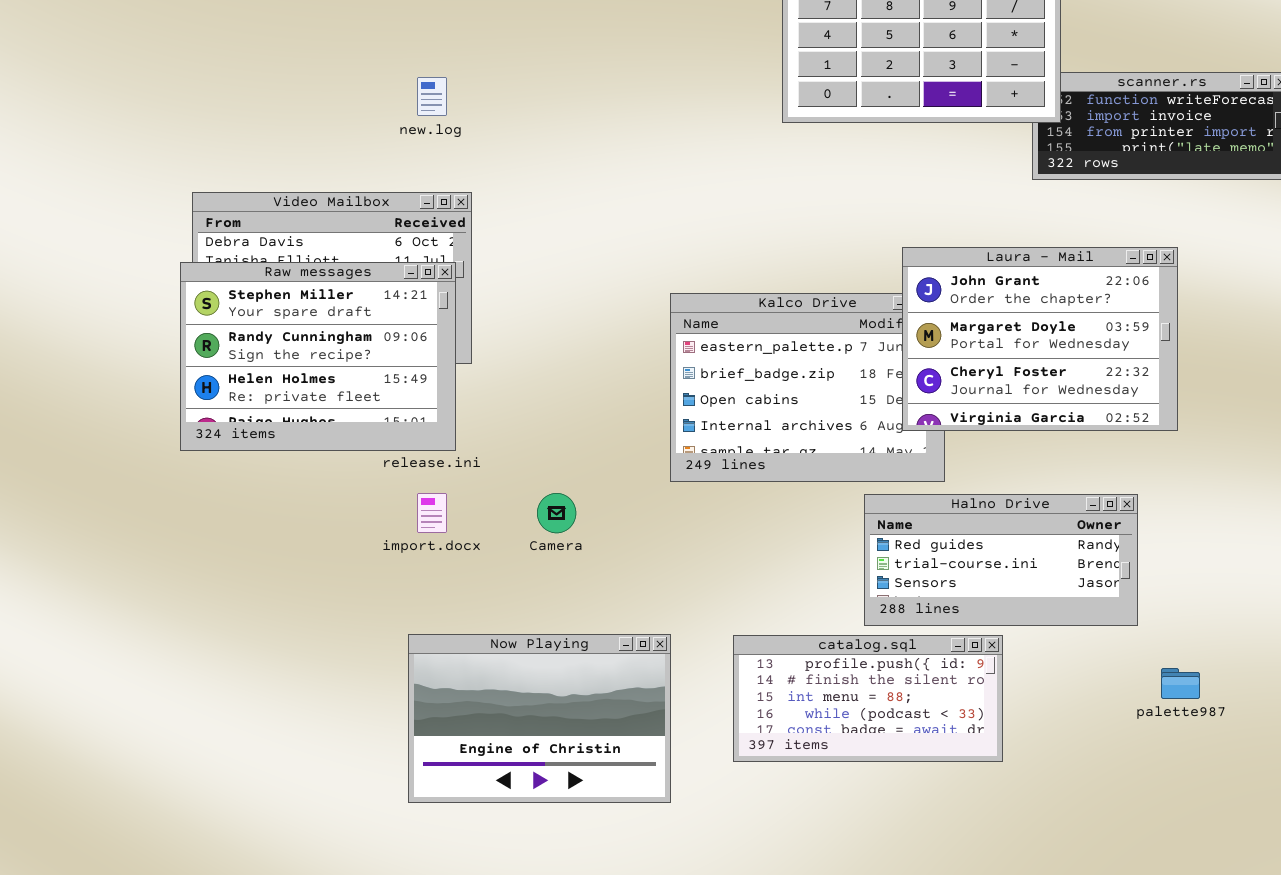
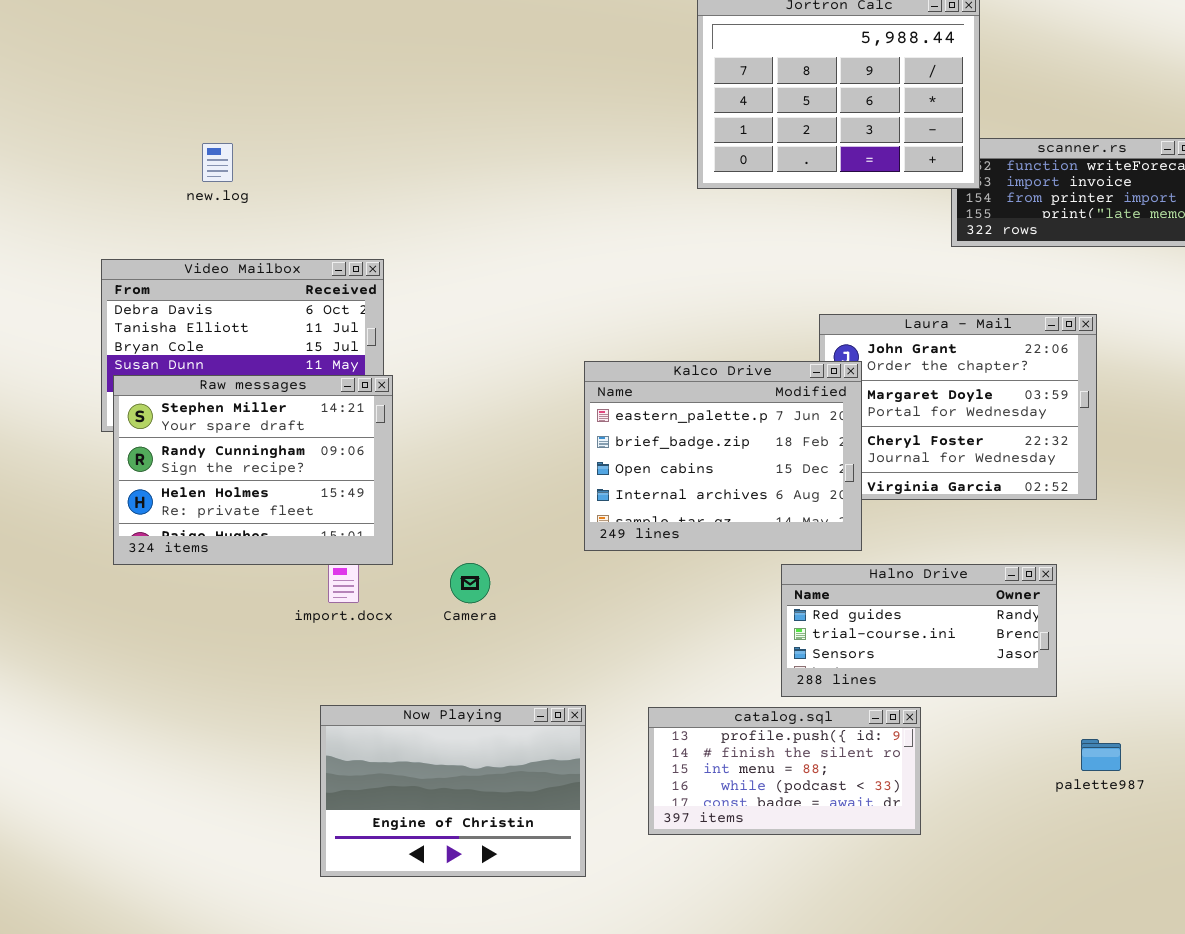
new.log: [417,77,447,116] -> [202,143,233,182], moved
Raw messages: [180,262,456,451] -> [113,375,393,565], moved
Kalco Drive: [670,293,945,482] -> [584,361,862,551], raised

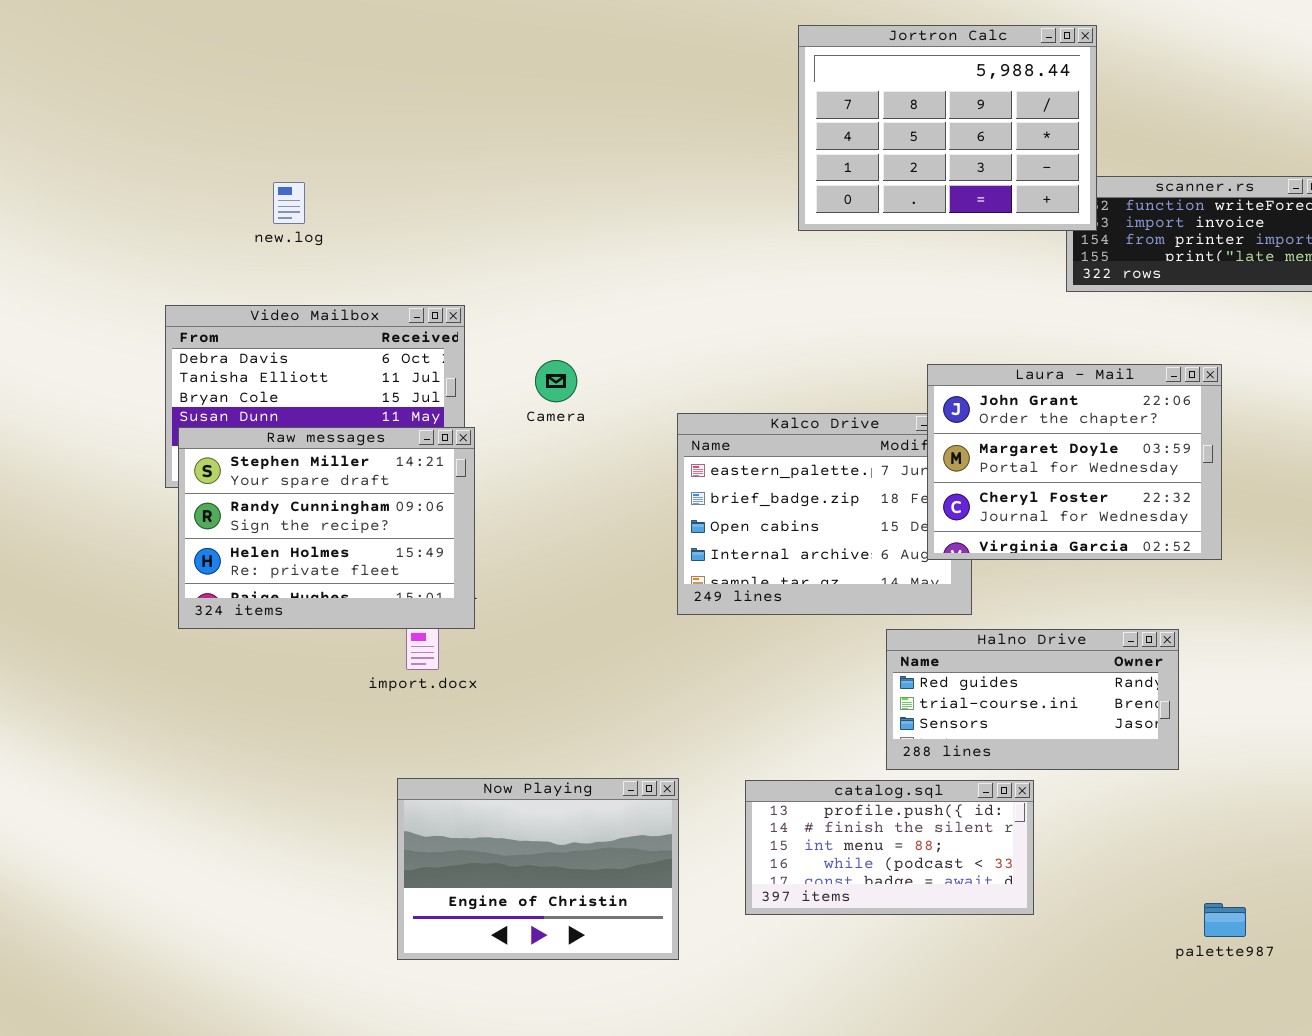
Laura - Mail: [819,314,1097,500] -> [927,364,1222,560], raised
Camera: [450,563,490,603] -> [535,360,577,402], moved
palette987: [1081,739,1121,771] -> [1204,903,1246,937], moved

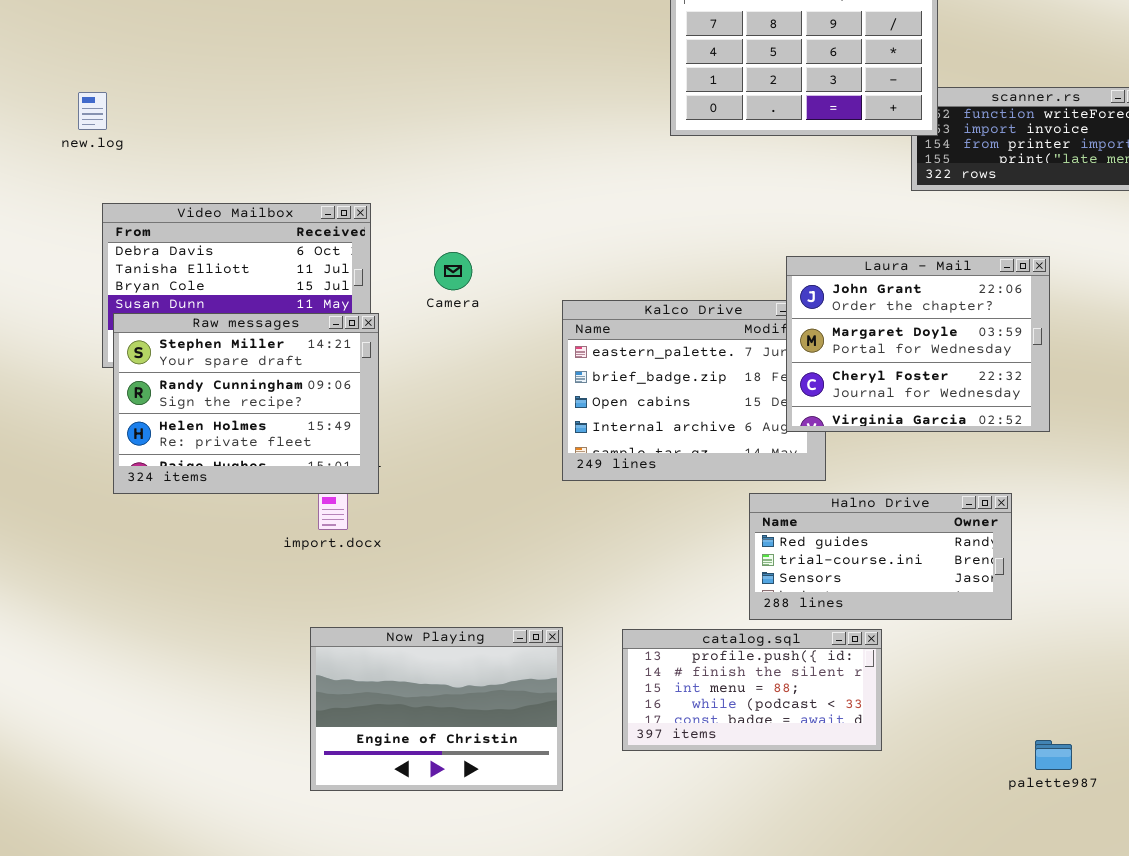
new.log: [273,182,305,224] -> [78,92,107,130], moved

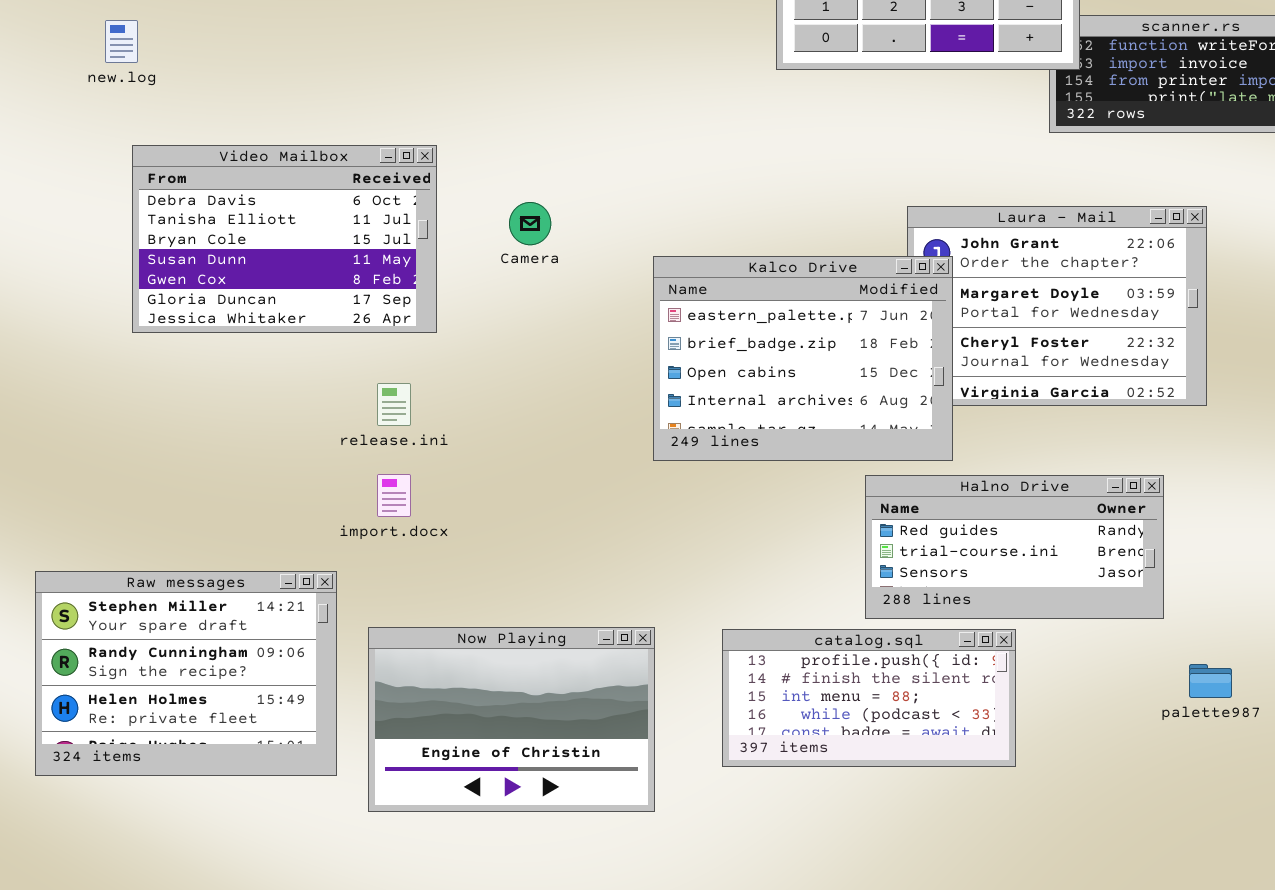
Kalco Drive: [562,300,826,481] -> [653,256,953,461], raised
Raw messages: [113,313,379,494] -> [35,571,337,776], moved
palette987: [1035,740,1072,770] -> [1189,664,1232,698], moved

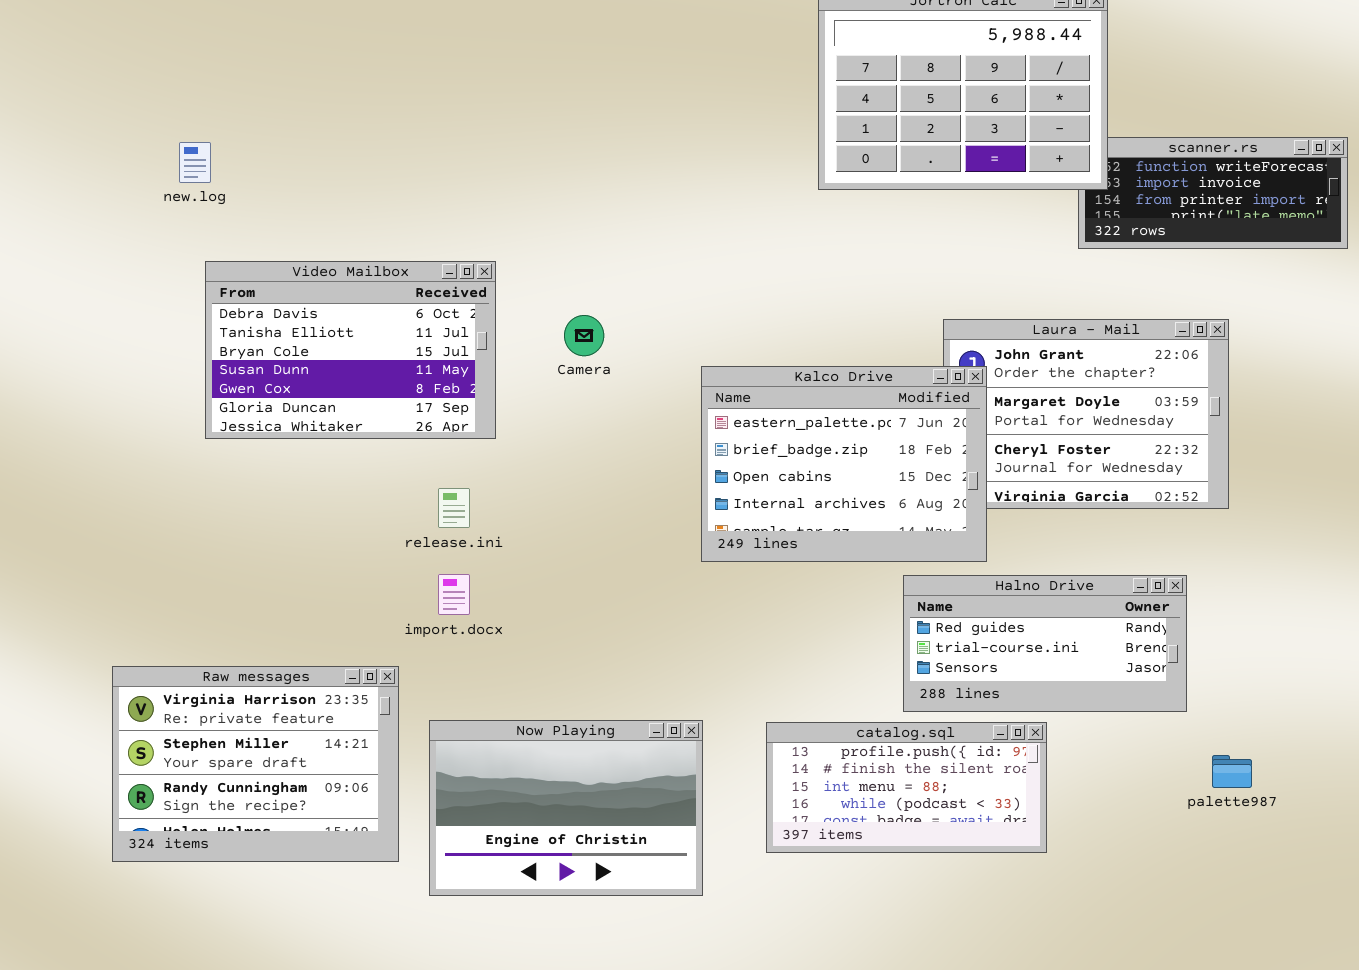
Raw messages: [35,571,337,776] -> [112,666,399,862], scrolled up 1 row

